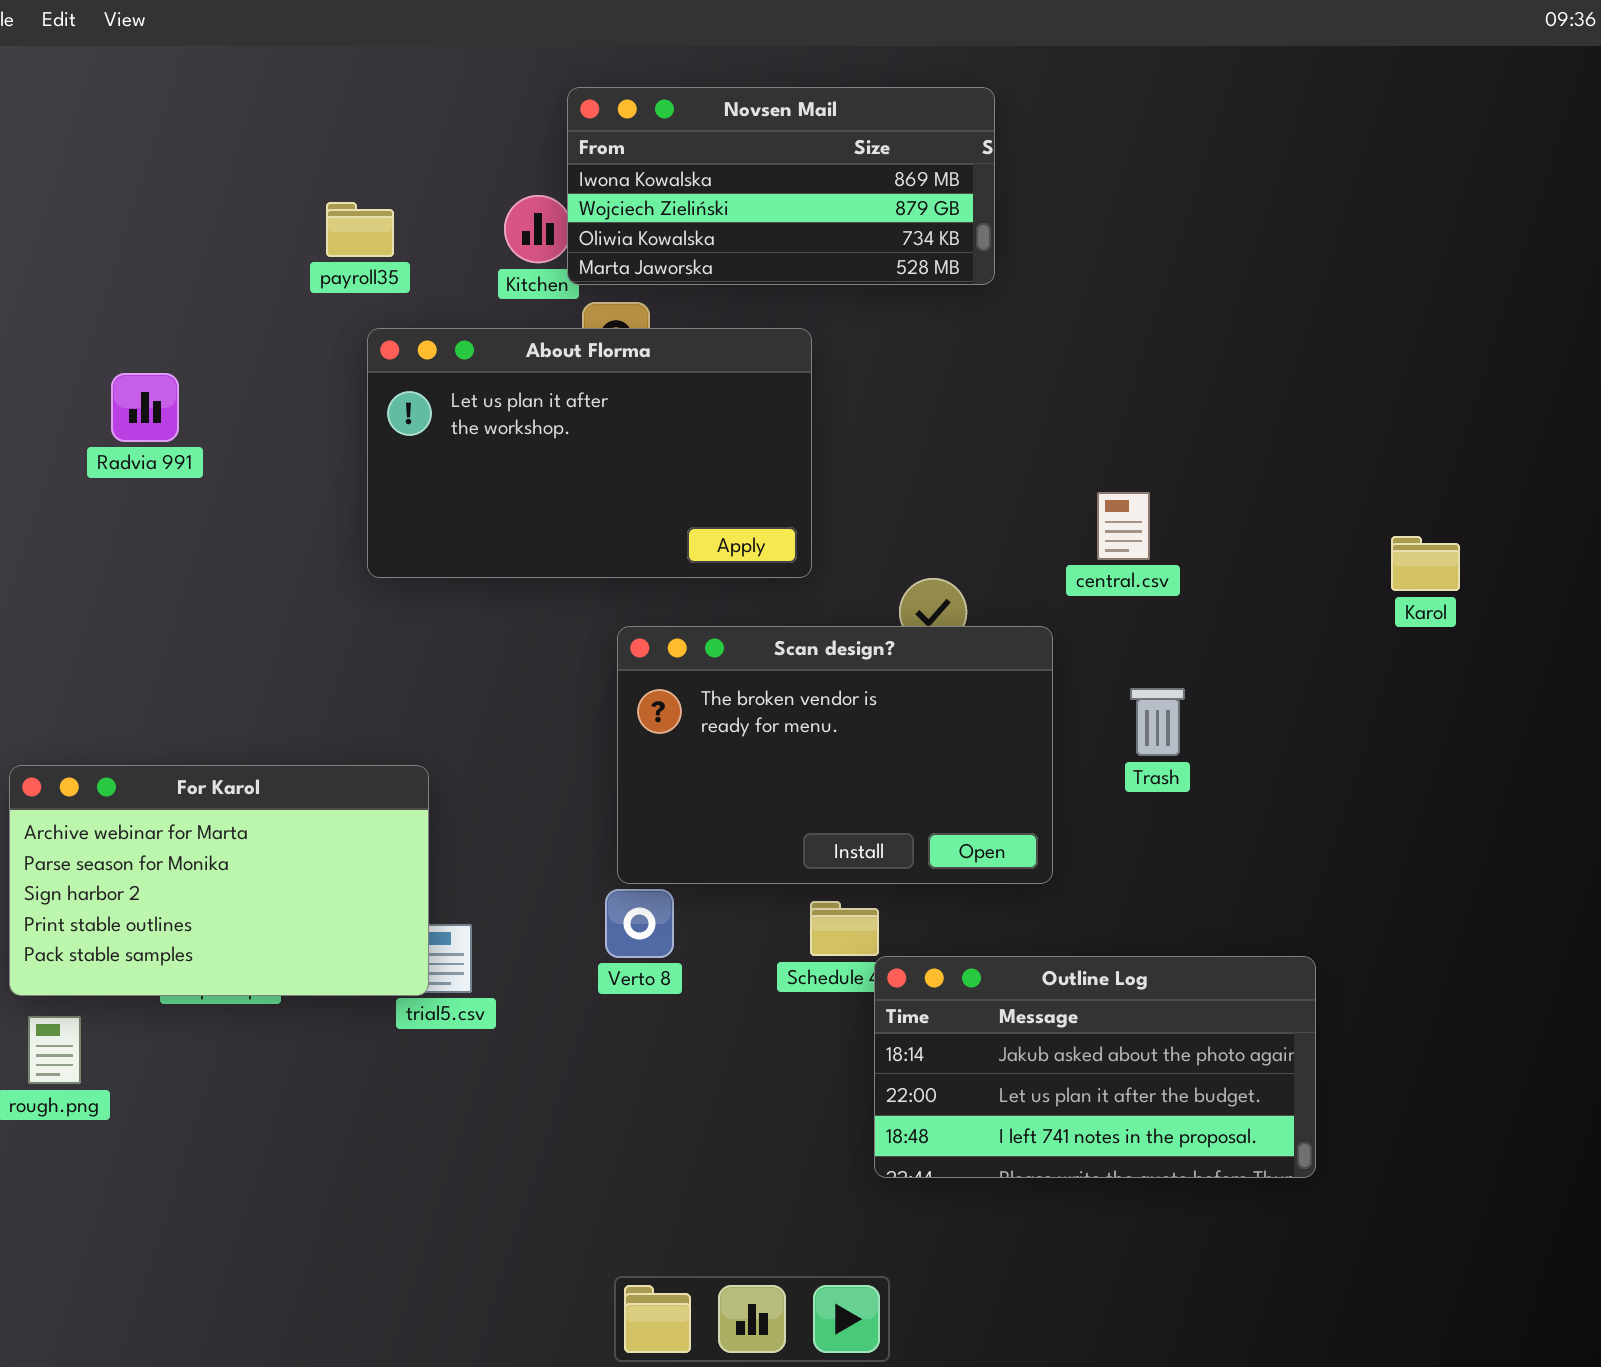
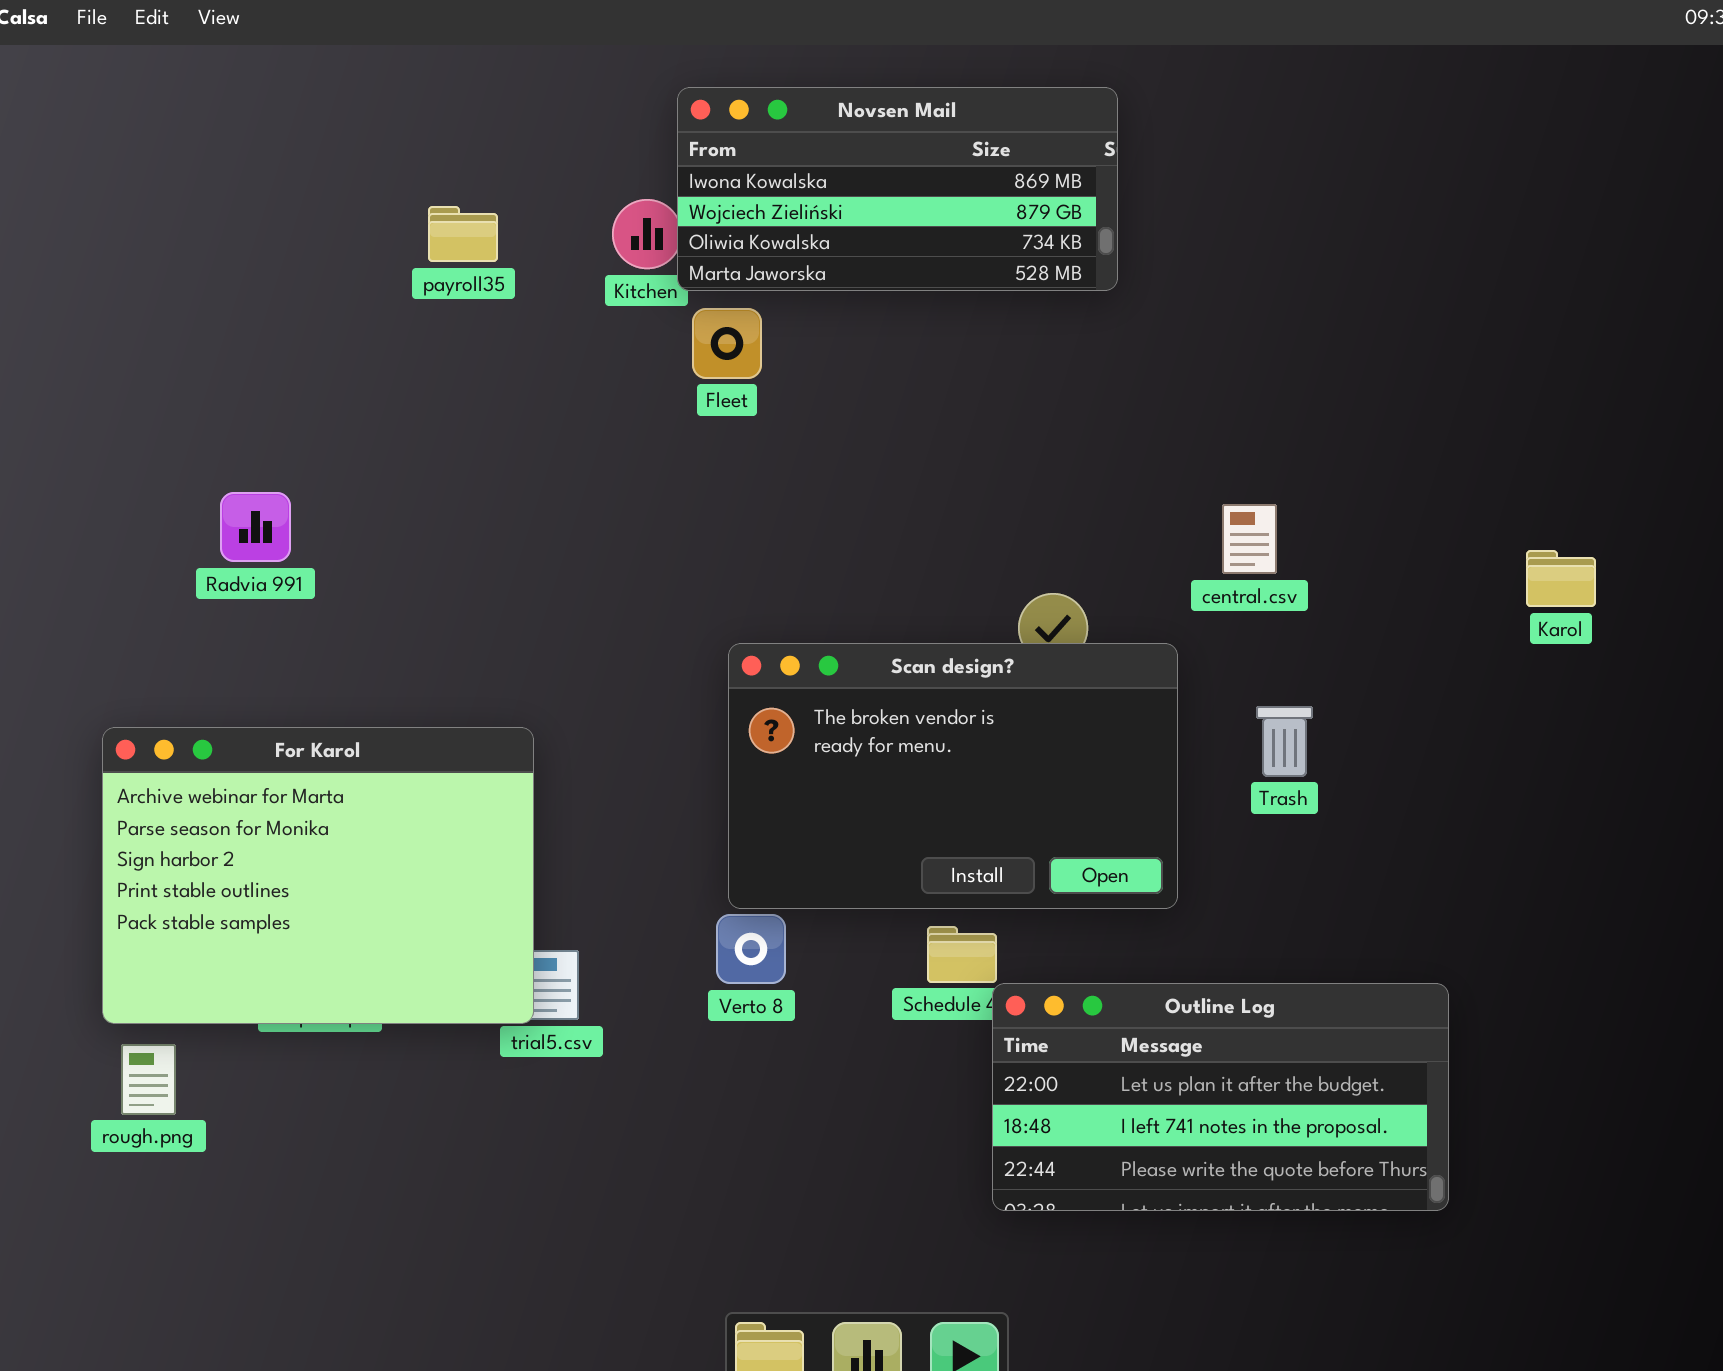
About Florma: [367,328,812,578] -> none, closed
Radvia 991: [111,373,179,442] -> [220,492,291,562], moved
For Karol: [9,765,429,996] -> [102,727,534,1024], resized
Outline Log: [874,956,1316,1178] -> [992,983,1449,1211], scrolled down 1 row

